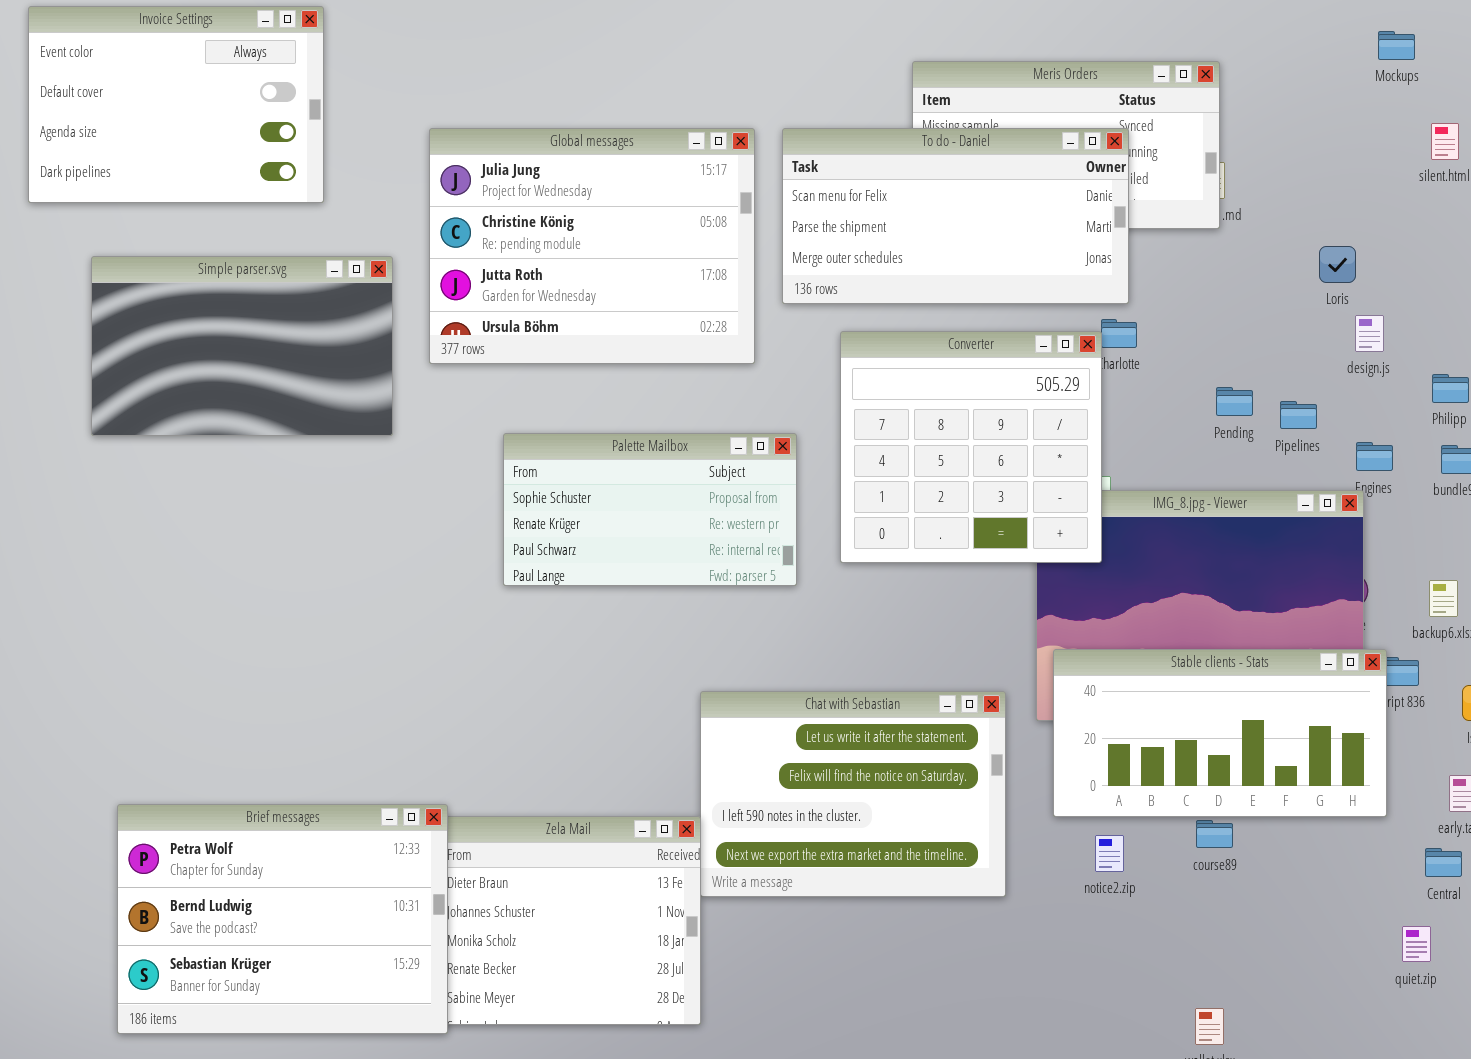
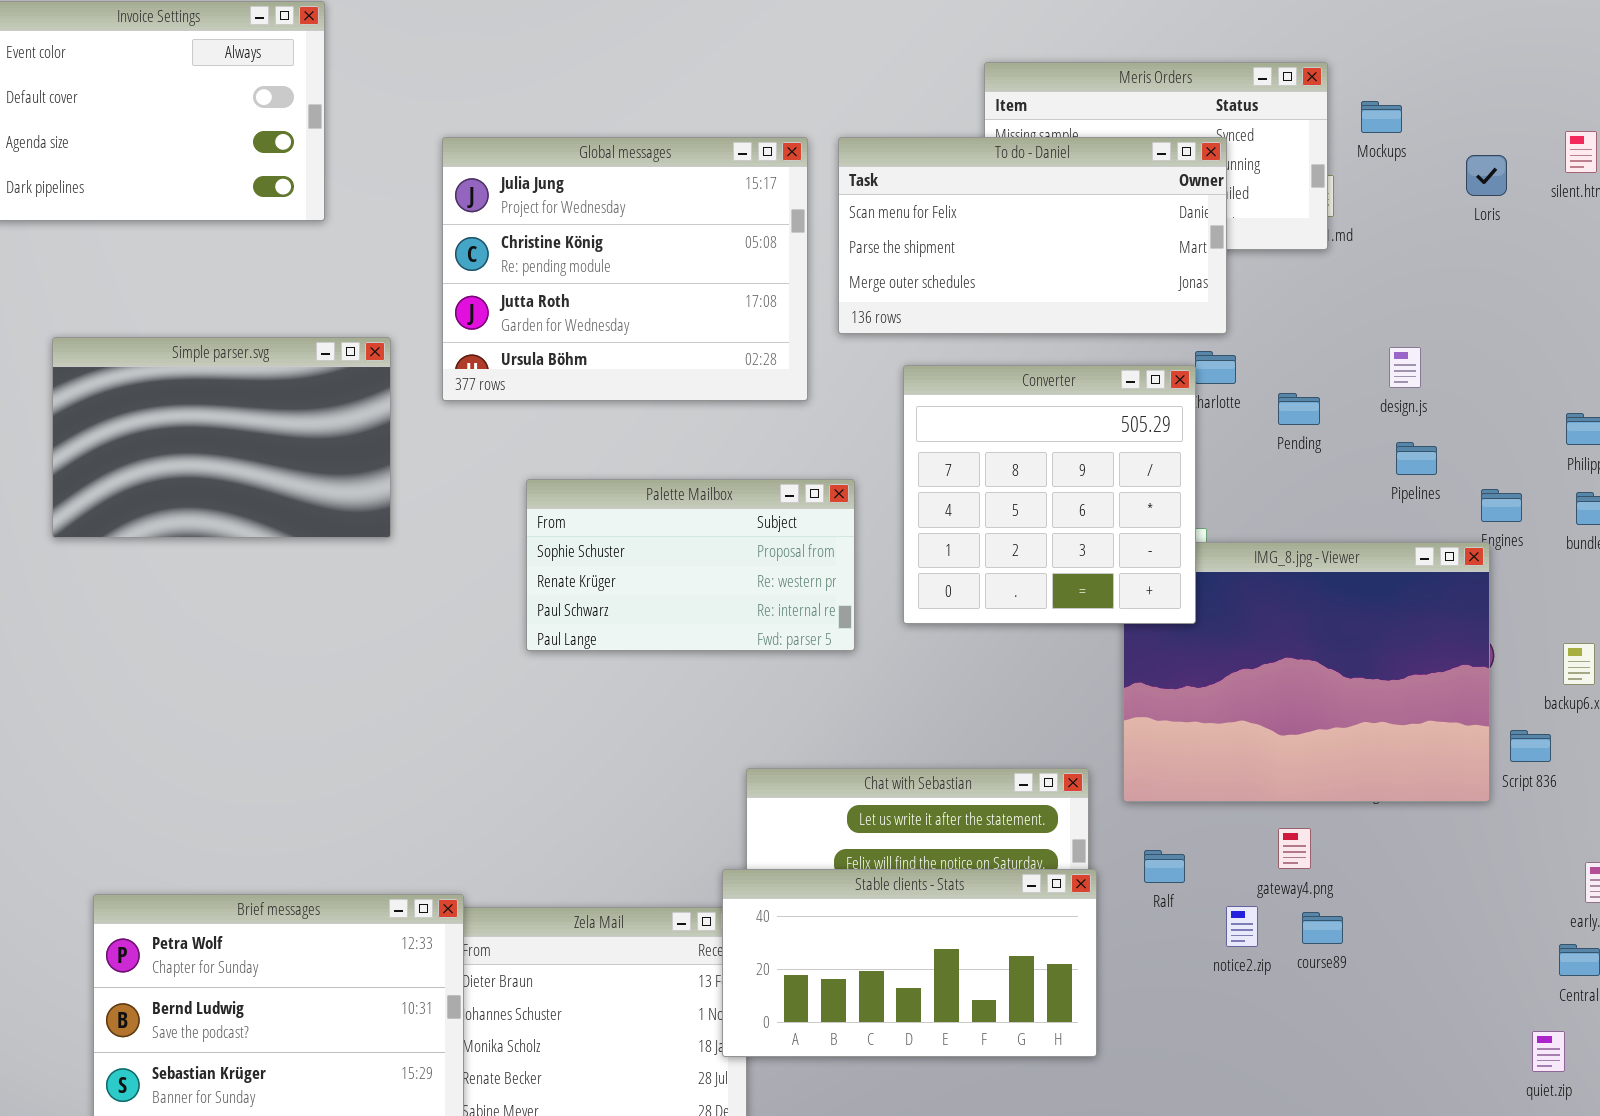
Mockups: [1378,31,1415,60] -> [1361,101,1402,133], moved
Loris: [1319,246,1356,283] -> [1466,155,1507,196], moved
Simple parser.svg: [91,256,393,436] -> [52,337,391,538], moved
design.js: [1355,315,1384,352] -> [1389,347,1421,388], moved
Pending: [1216,387,1253,416] -> [1278,393,1320,425], moved
Stable clients - Stats: [1053,649,1387,817] -> [722,869,1097,1057], moved
notice2.zip: [1095,835,1124,872] -> [1226,906,1258,947], moved

